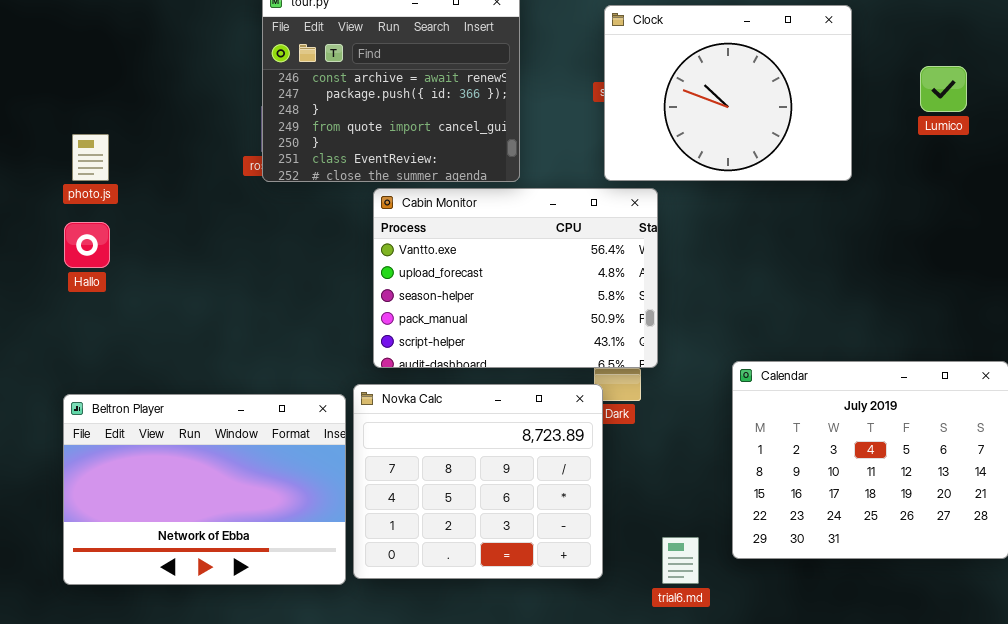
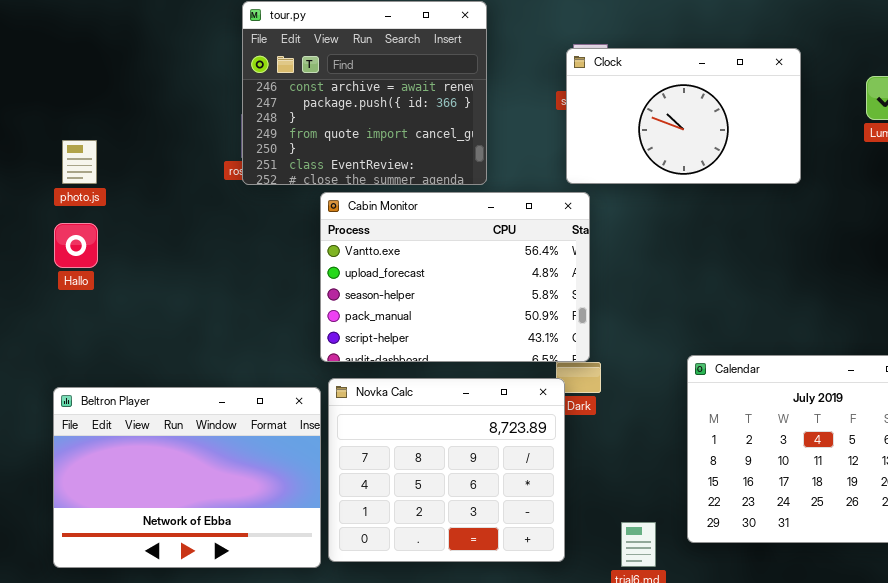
Clock: [604,5,852,181] -> [566,48,801,184], resized
Cabin Monitor: [373,188,658,368] -> [320,192,590,362], moved

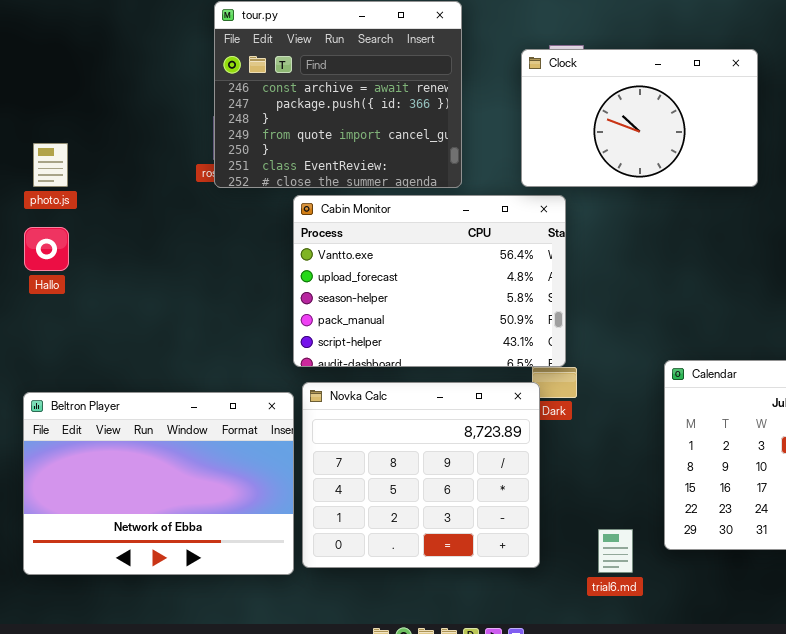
Clock: [566,48,801,184] -> [521,49,758,187], moved

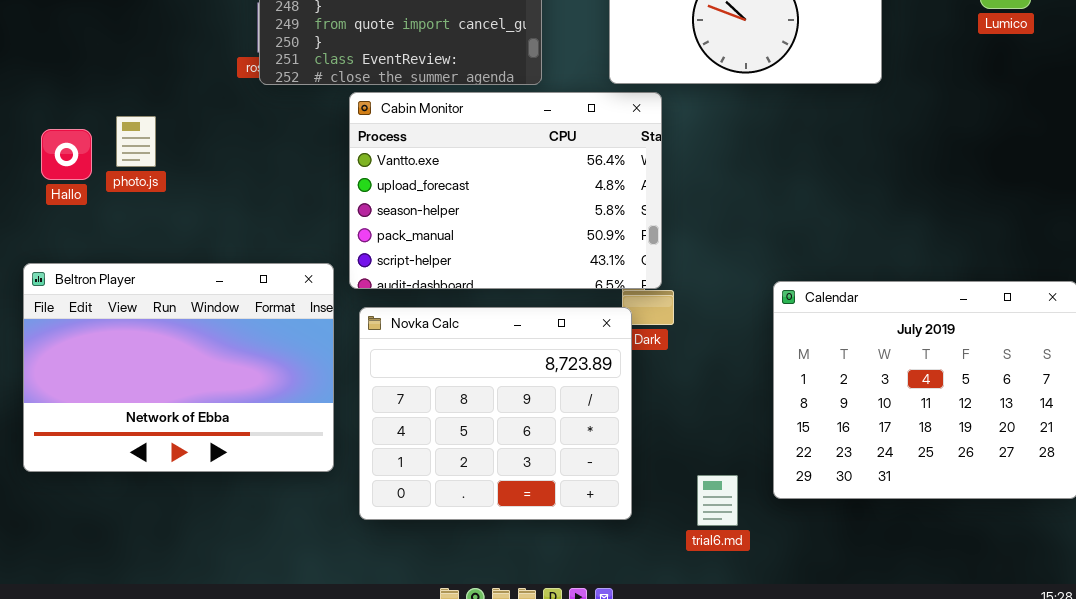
photo.js: [33,143,68,187] -> [116,116,156,167], moved
Beltron Player: [23,392,294,575] -> [23,263,334,472], moved

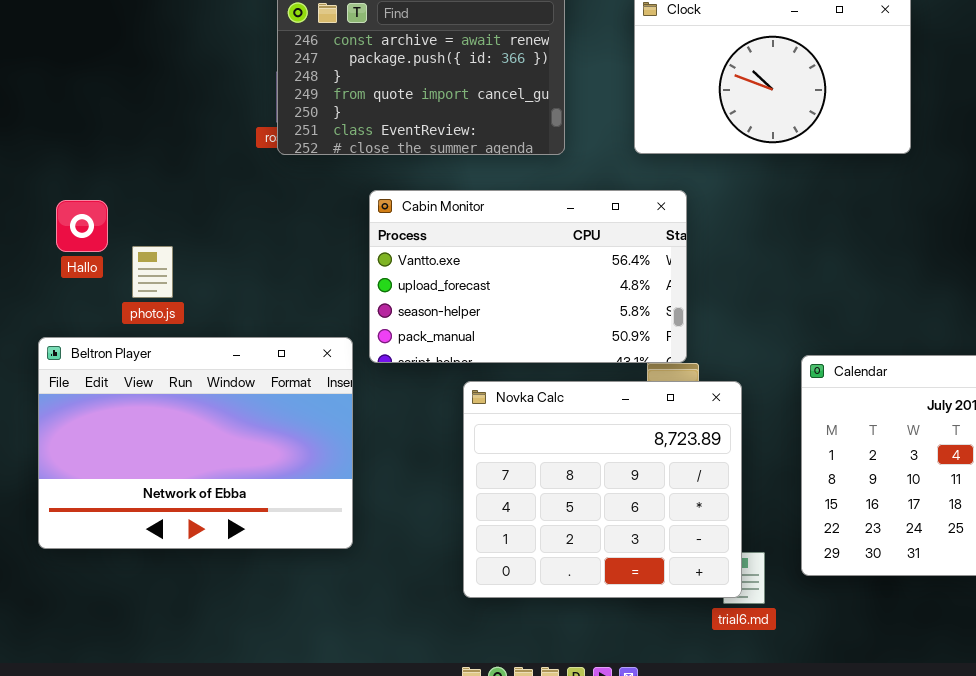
Cabin Monitor: [349,92,662,289] -> [369,190,687,363], resized
photo.js: [116,116,156,167] -> [132,246,173,298], moved
Novka Calc: [359,307,632,520] -> [463,381,742,598], moved

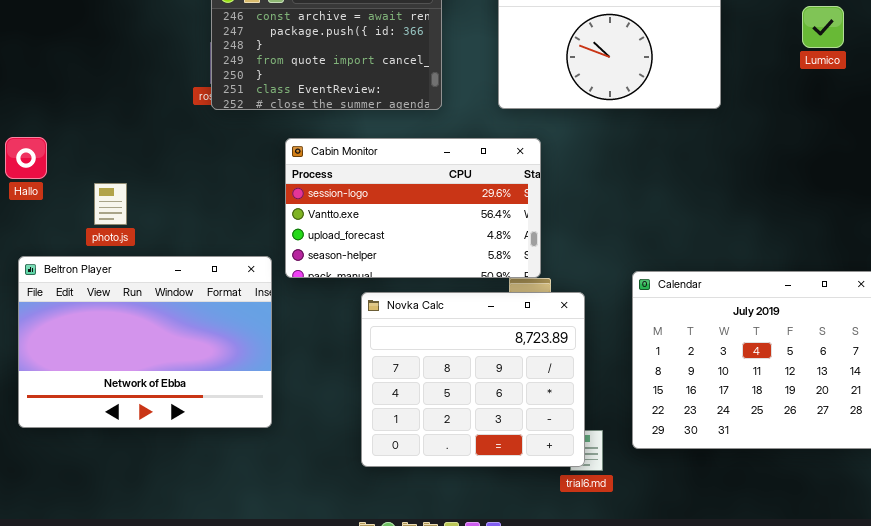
Cabin Monitor: [369,190,687,363] -> [285,138,541,278], scrolled up 1 row
Hallo: [56,200,108,252] -> [5,137,47,179], moved

